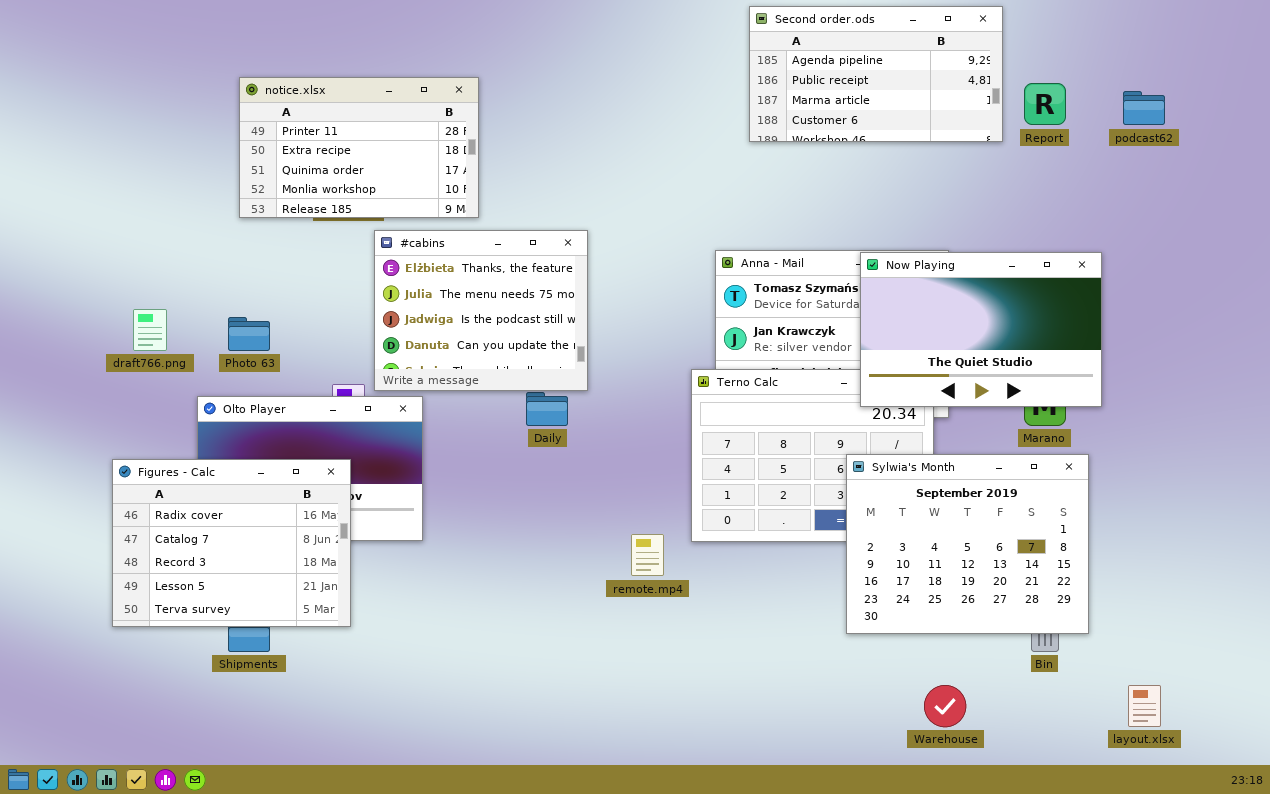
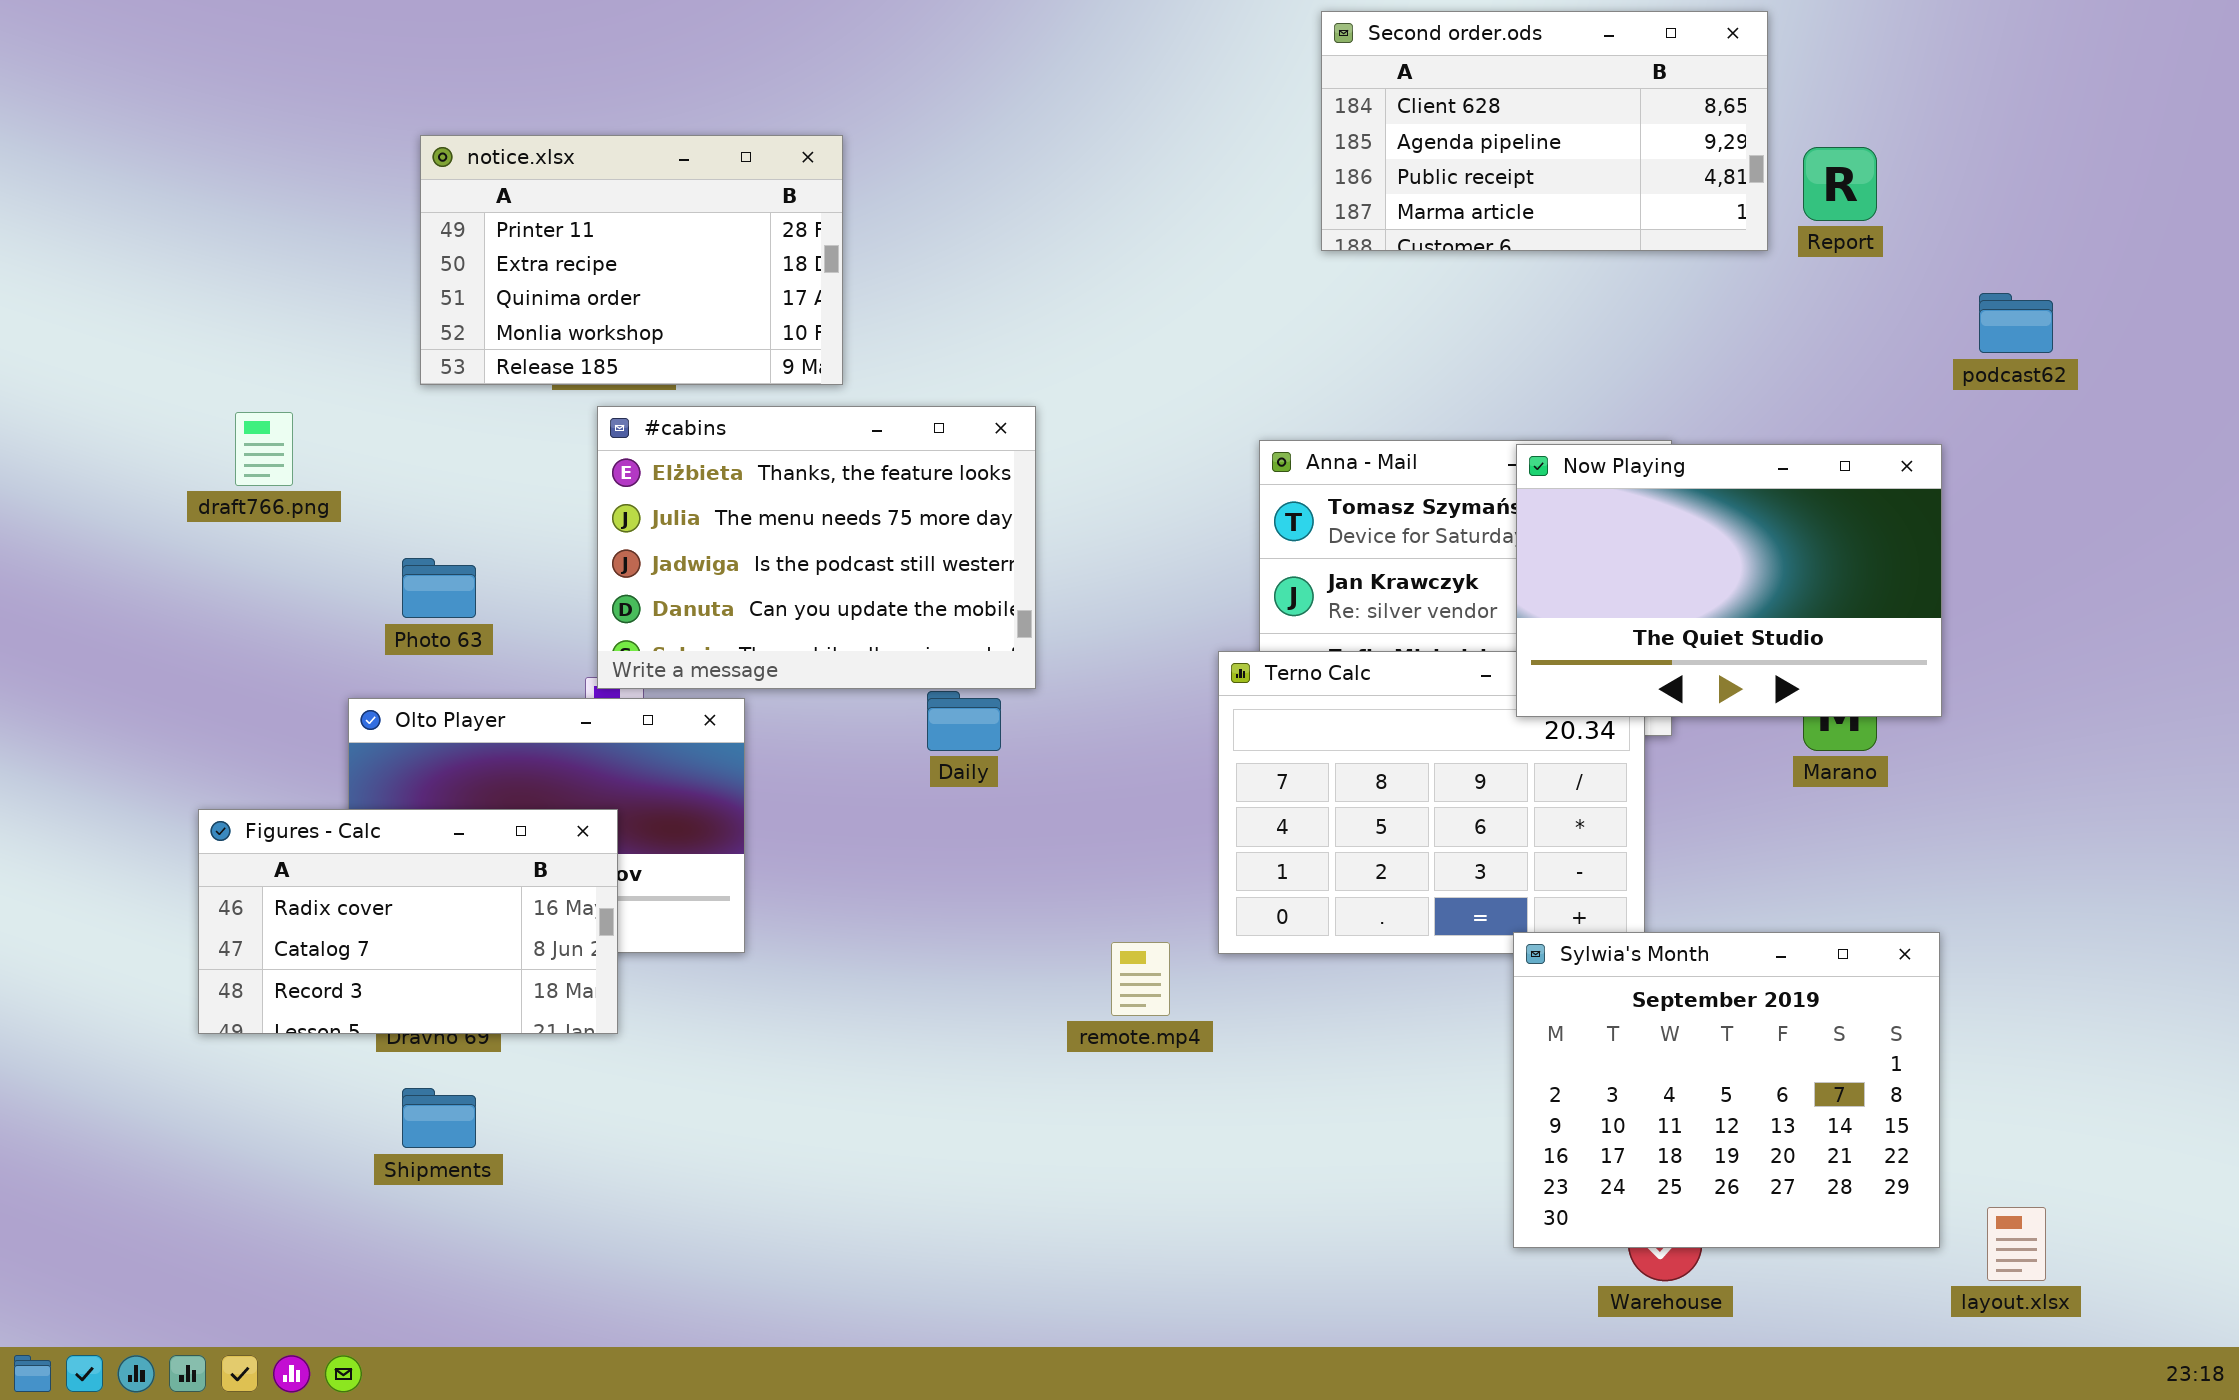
Second order.ods: [749,6,1003,142] -> [1321,11,1768,251], scrolled up 1 row
podcast62: [1123,91,1165,125] -> [1979,293,2053,353], moved
#cabins: [374,230,588,391] -> [597,406,1036,689], resized
draft766.png: [133,309,167,351] -> [235,412,293,486], moved
Sylwia's Month: [846,454,1089,634] -> [1513,932,1940,1248], moved
Figures - Calc: [112,459,351,627] -> [198,809,618,1034], resized

